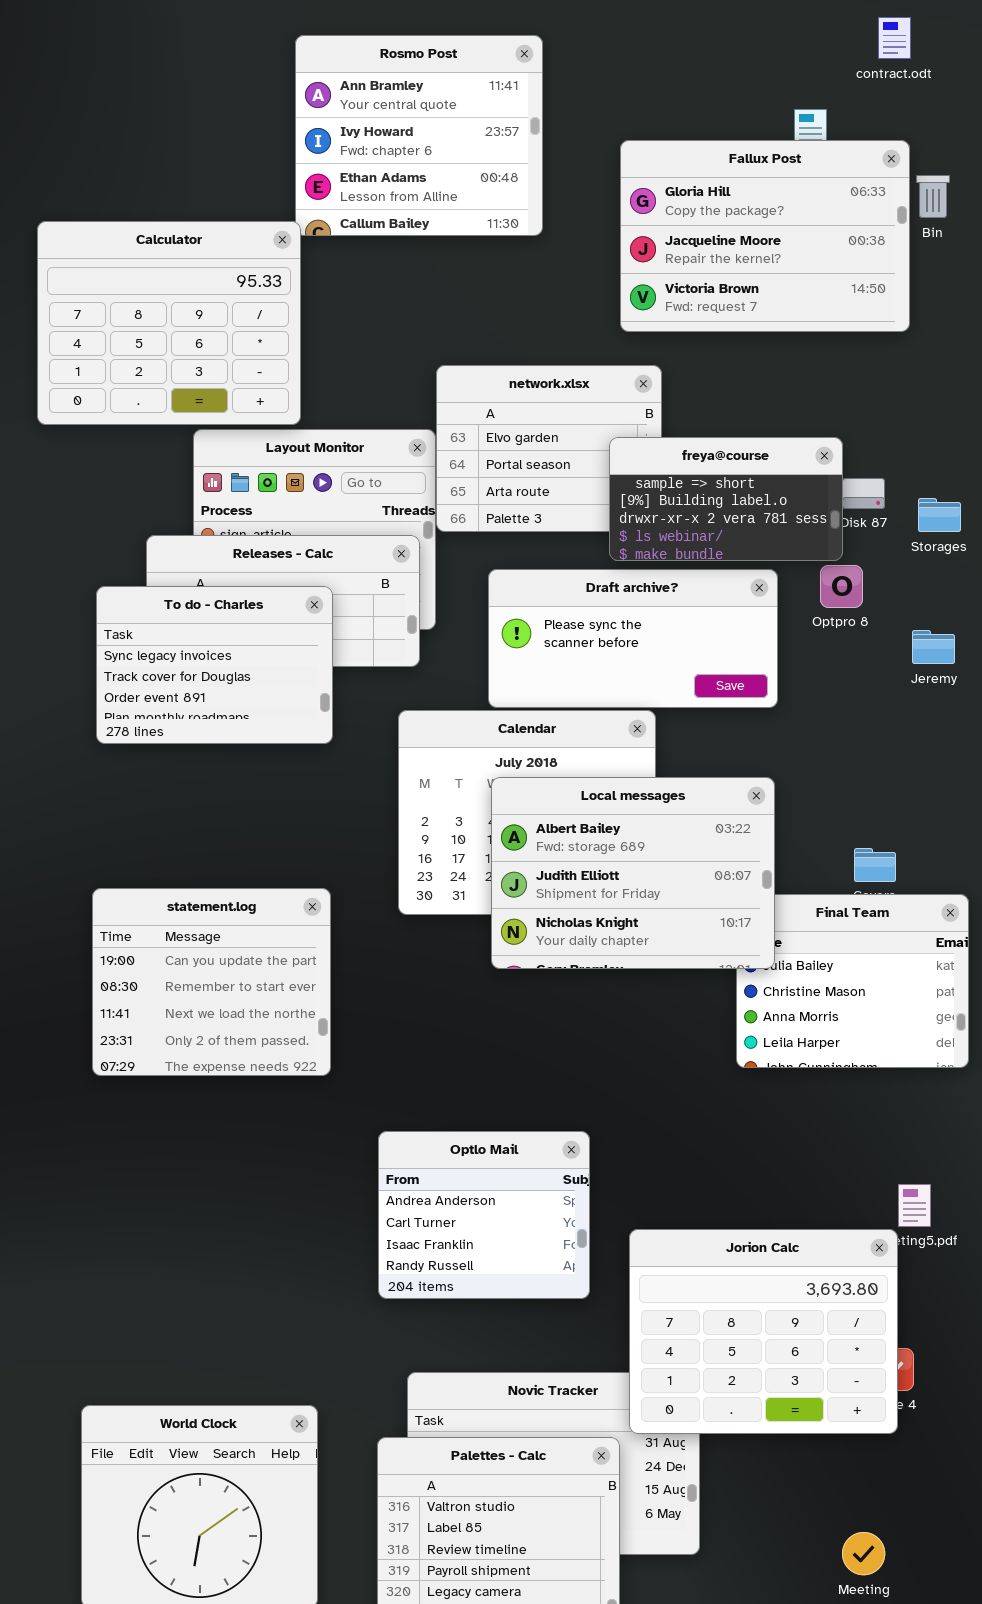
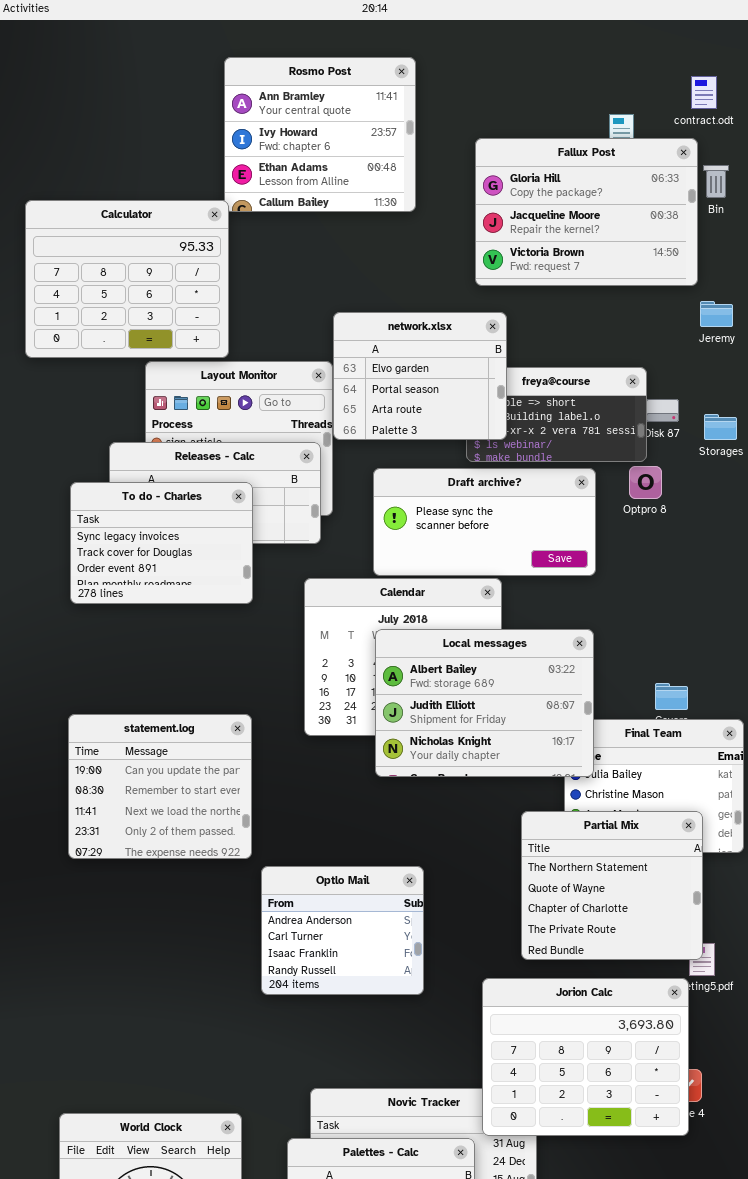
contract.odt: [878,17,911,59] -> [691,76,717,109], moved
network.xlsx: [436,365,662,532] -> [333,312,507,440], raised
Jeremy: [912,630,955,664] -> [700,301,733,327], moved
Partial Mix: none -> [521,811,703,960], opened
Optlo Mail: [378,1131,590,1299] -> [261,866,424,995], moved

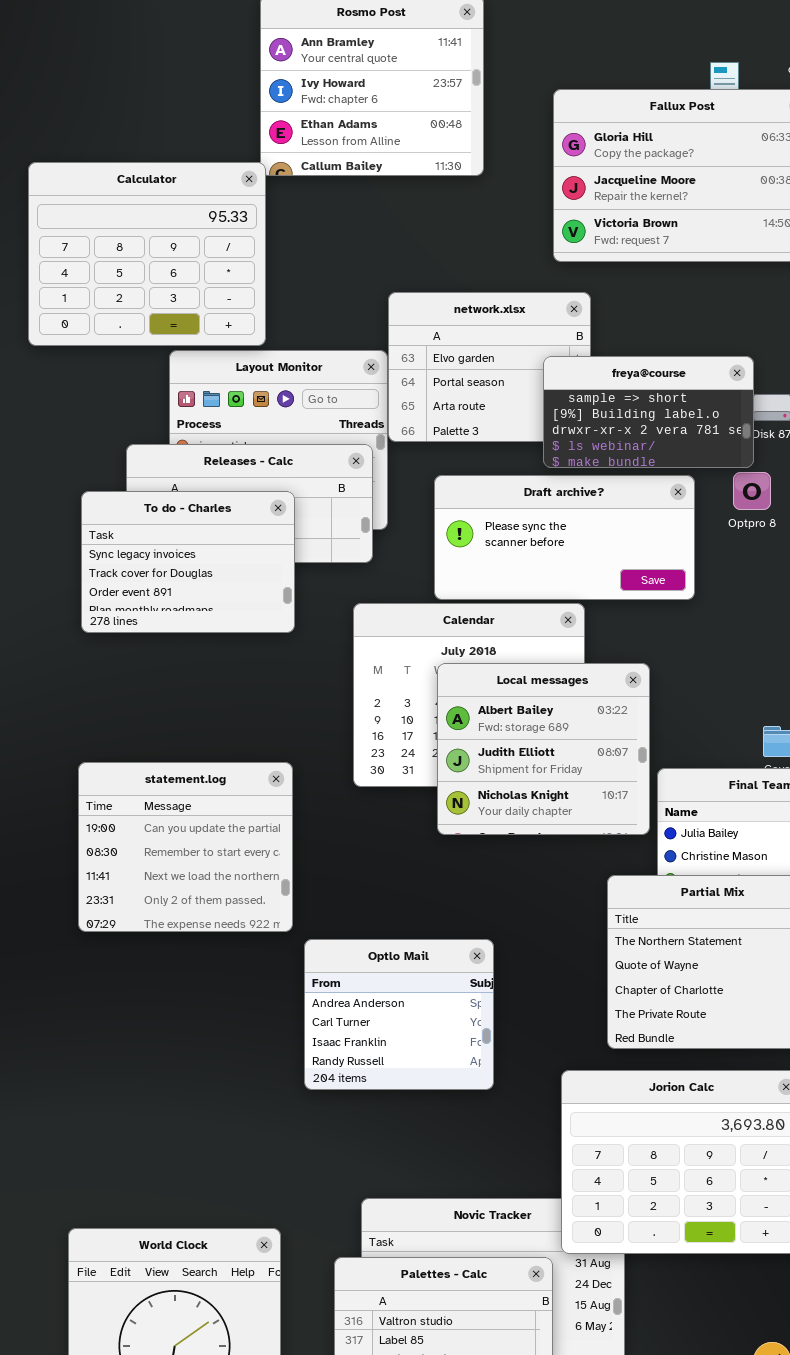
freya@course: [466,367,647,462] -> [543,356,754,468], raised
Local messages: [375,629,594,777] -> [437,663,650,835], resized

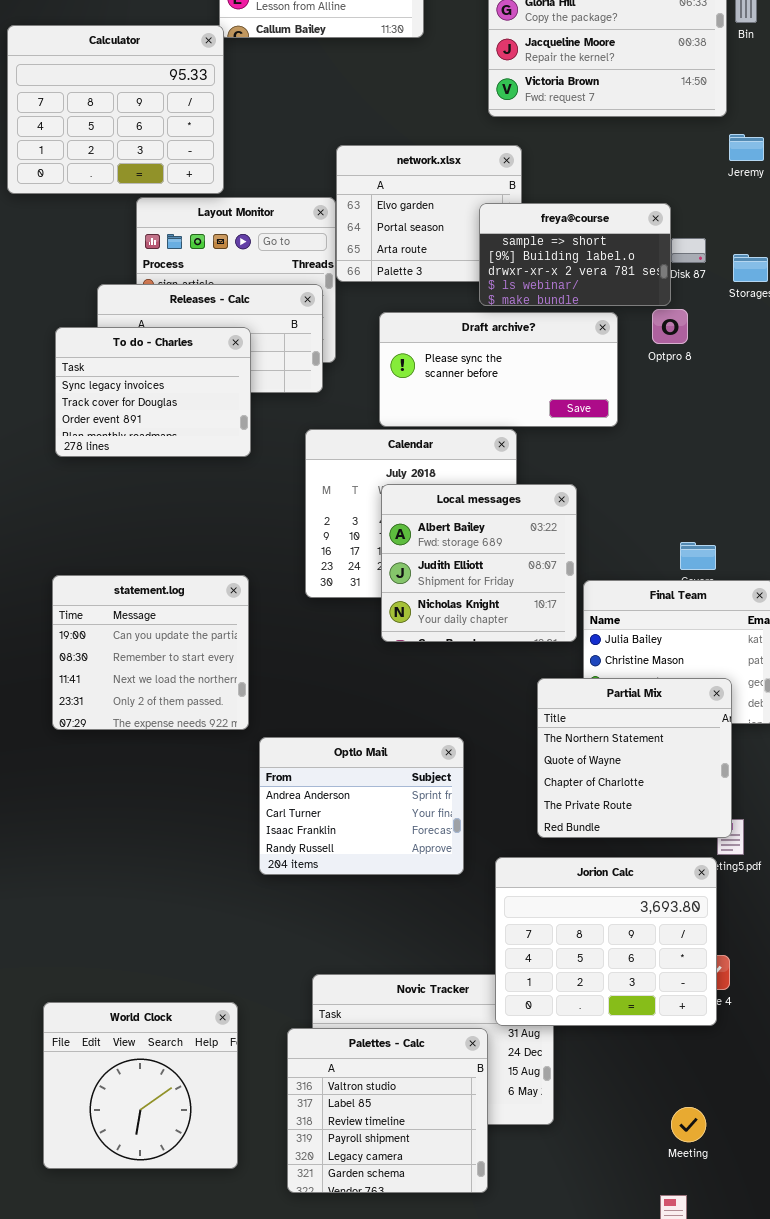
Optlo Mail: [304,939,494,1090] -> [259,737,464,875], resized

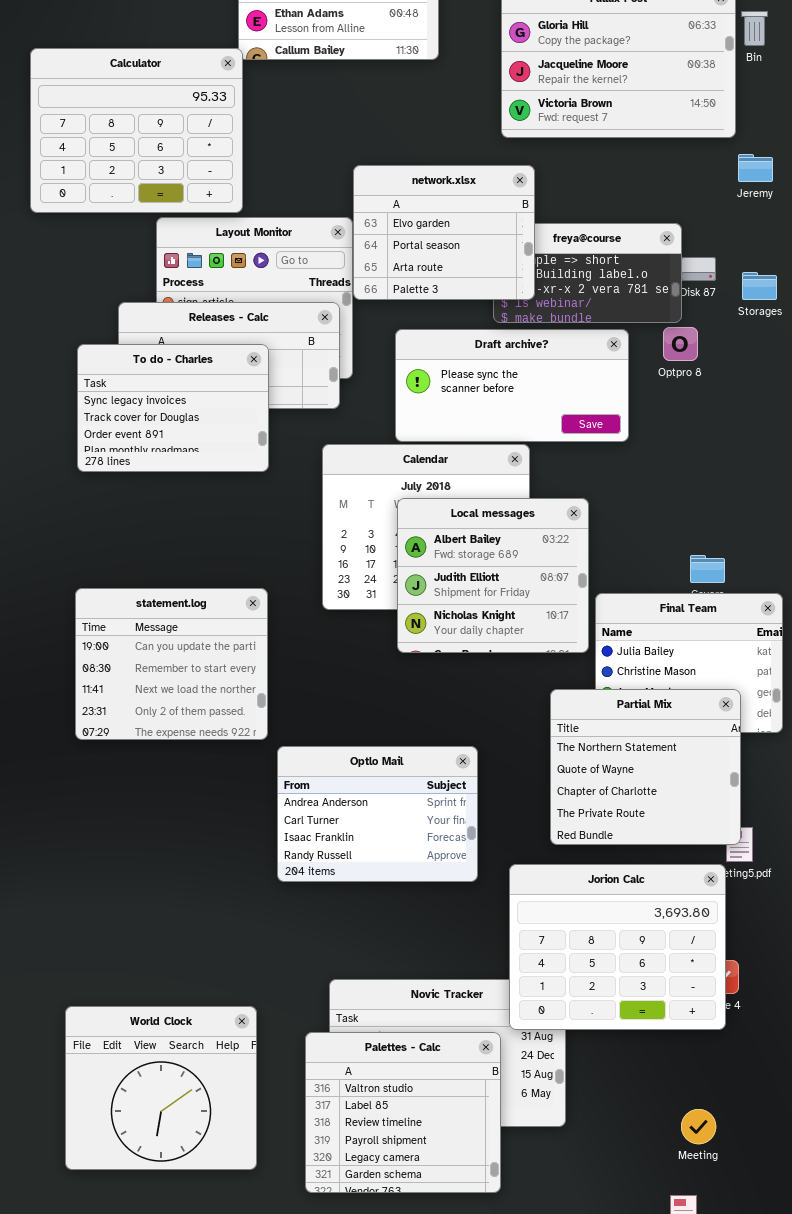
network.xlsx: [336,145,522,282] -> [353,165,535,300], raised

